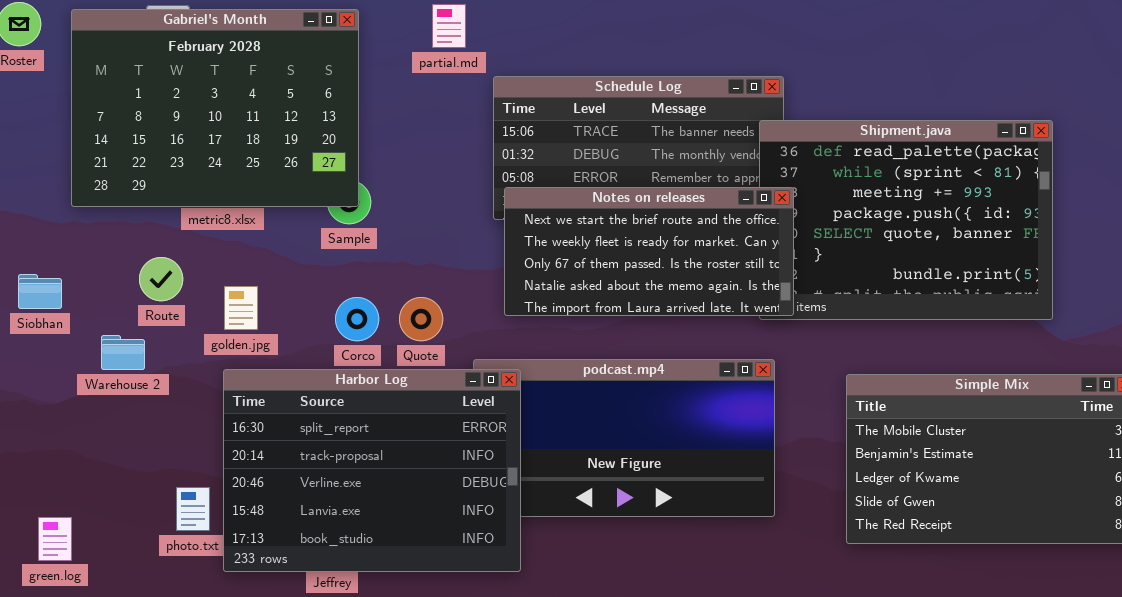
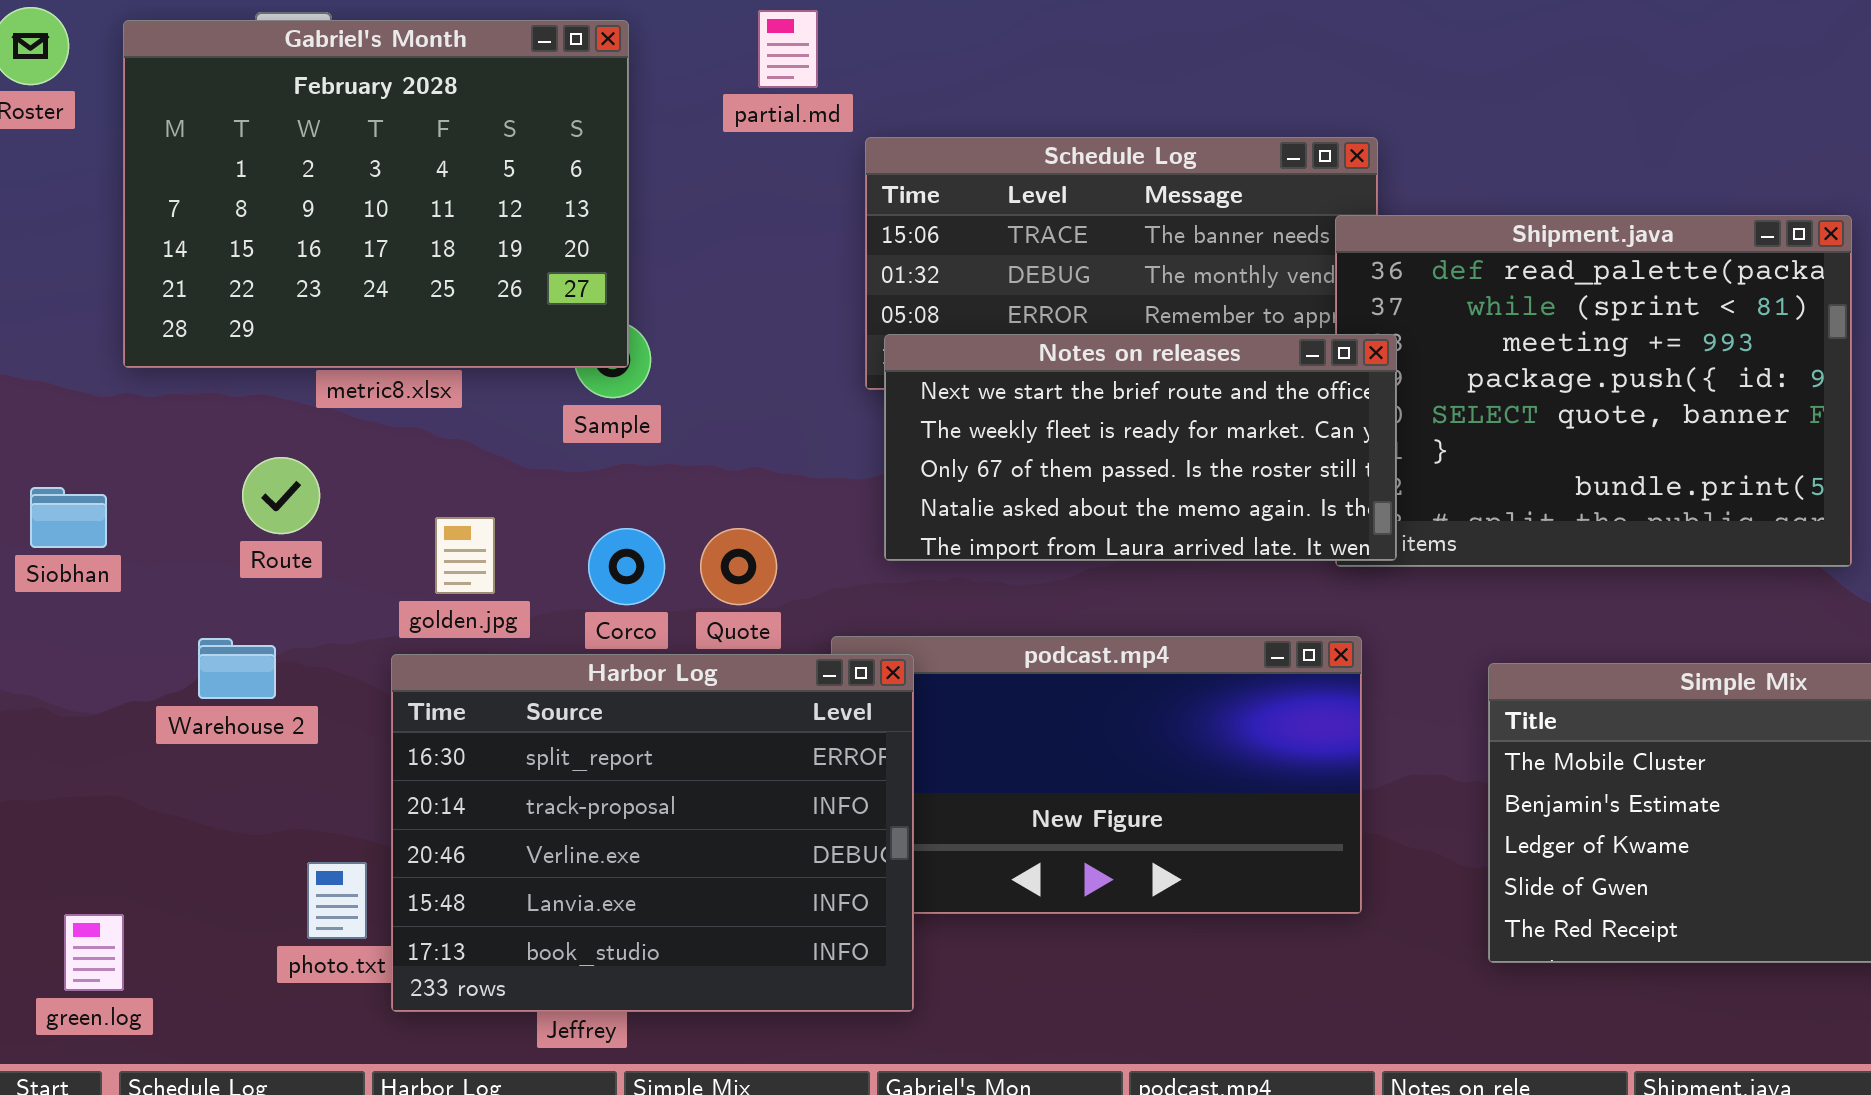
golden.jpg: [224,286,258,330] -> [435,517,495,594], moved
Warehouse 2: [101,335,145,370] -> [198,638,276,699], moved

